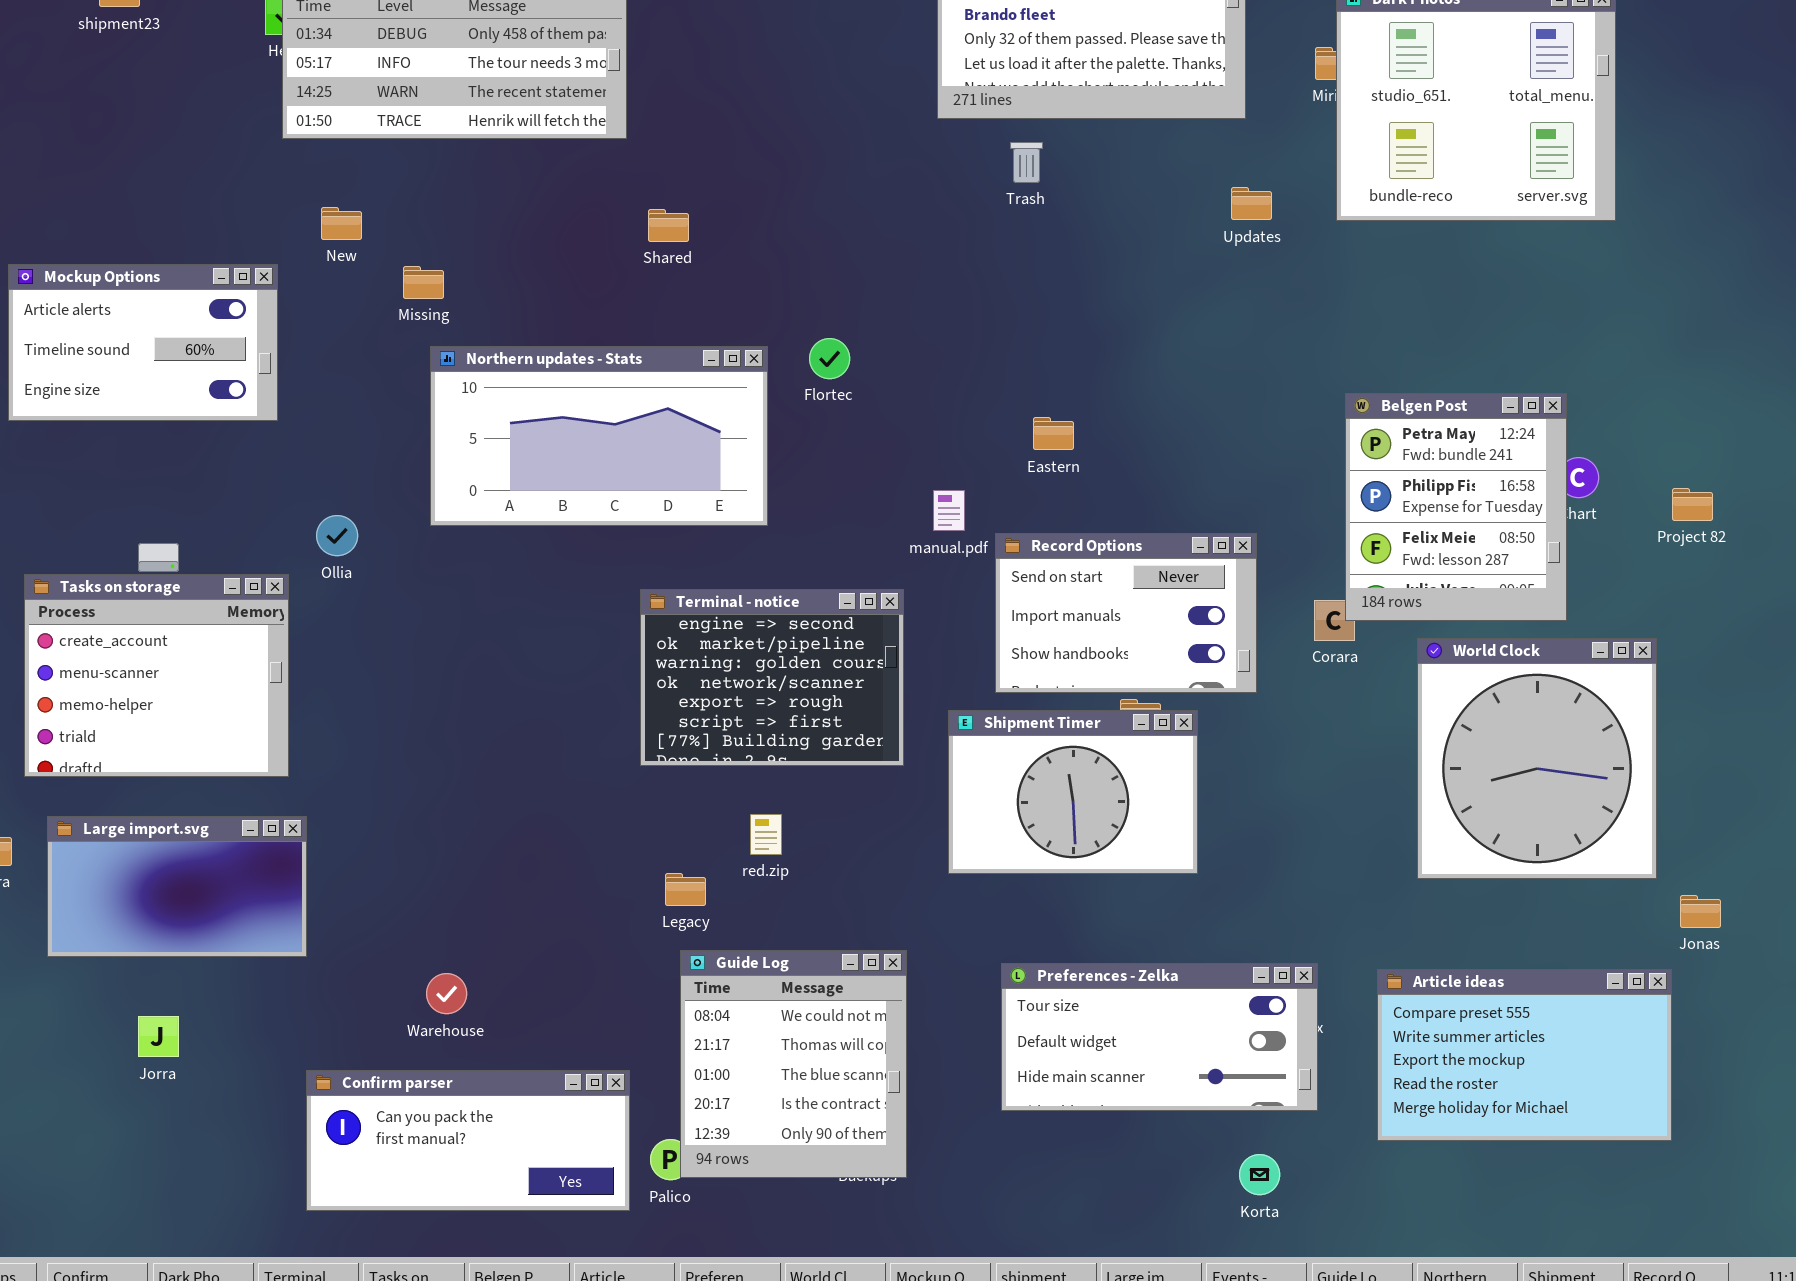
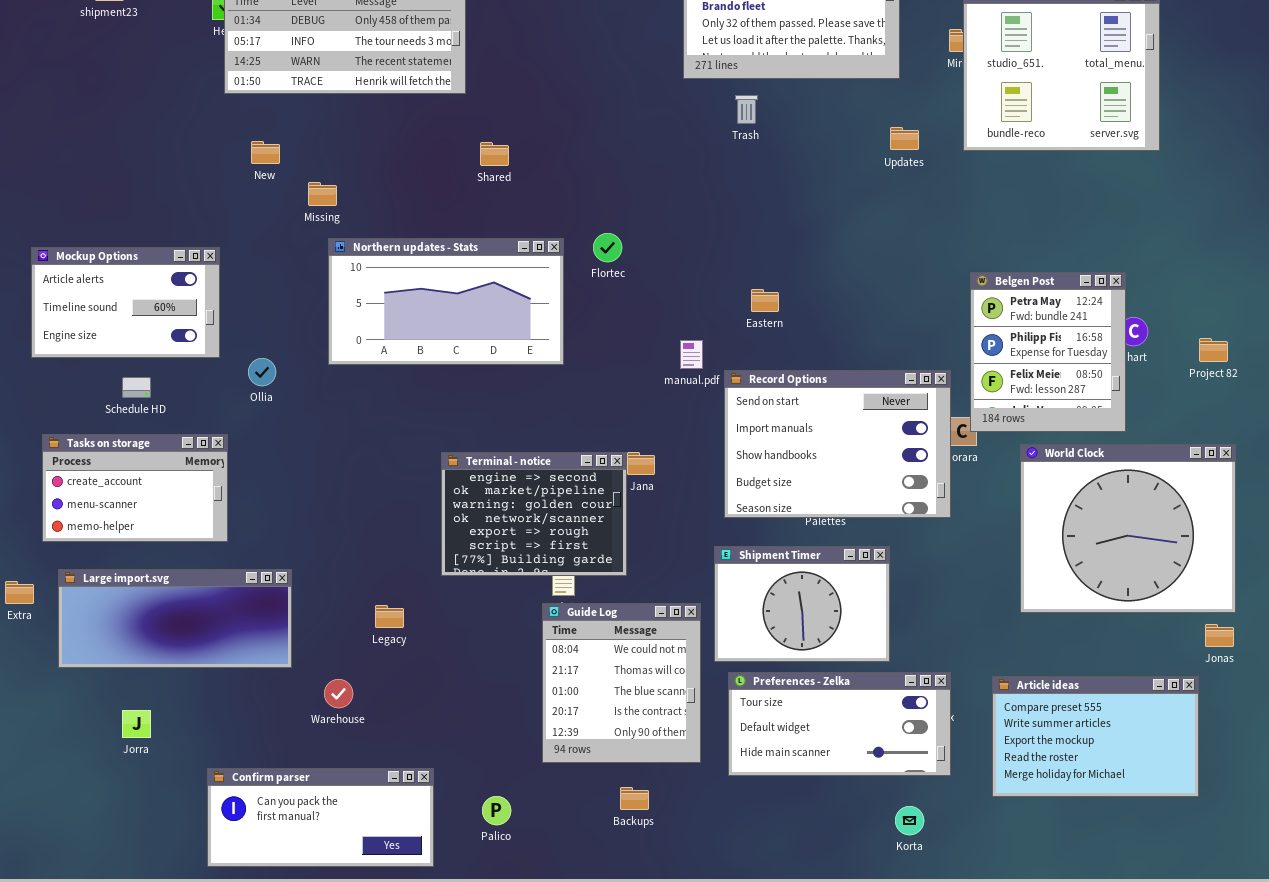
Mockup Options: [8,264,278,421] -> [31,247,220,358], moved
Record Options: [995,533,1257,693] -> [724,370,951,518], resized
Tasks on storage: [24,574,289,777] -> [42,434,228,542], resized
Terminal - notice: [640,589,904,766] -> [441,452,627,576], moved
World Clock: [1417,638,1657,879] -> [1020,444,1236,613], resized
Shipment Timer: [948,710,1198,874] -> [714,546,890,662], moved
Large import.svg: [47,816,307,957] -> [58,569,292,668], resized
Legacy: [665,873,706,906] -> [375,605,404,628], moved
Guide Log: [680,950,907,1178] -> [542,603,701,763], moved
Confirm parser: [306,1070,630,1211] -> [207,768,434,867], moved

